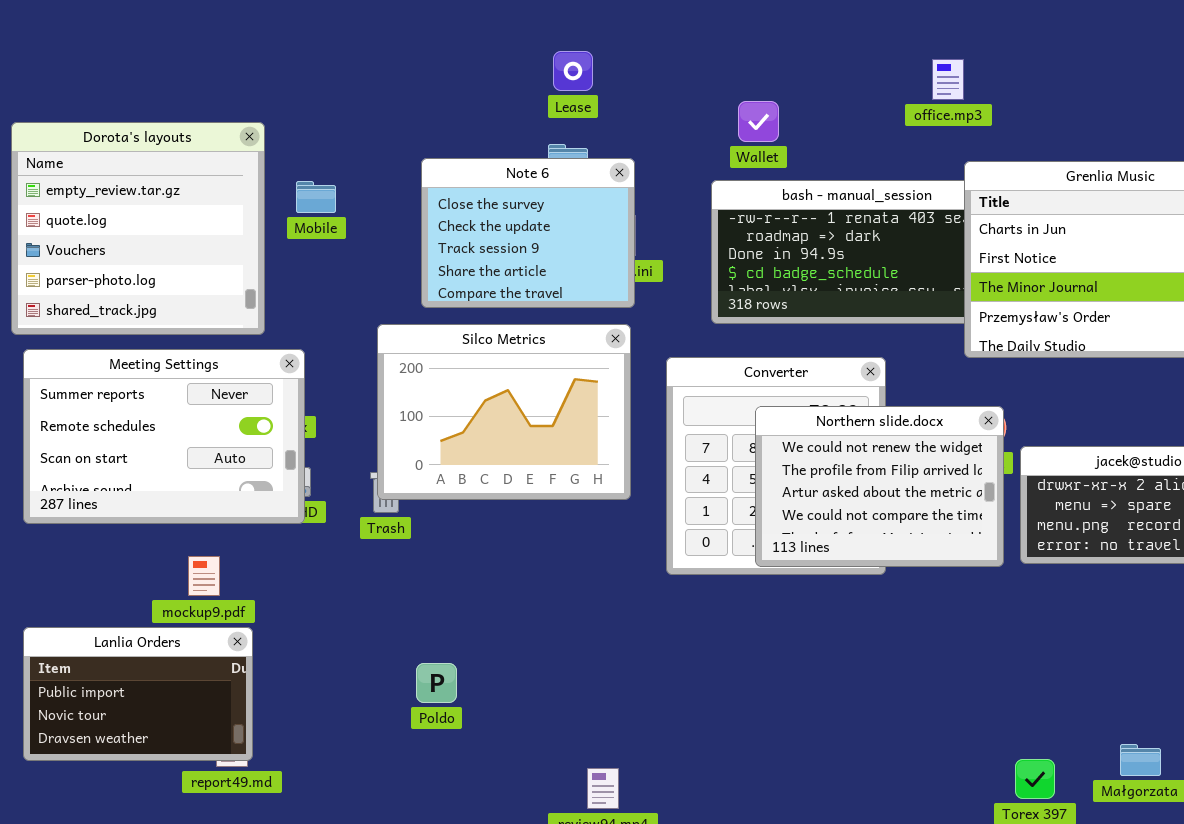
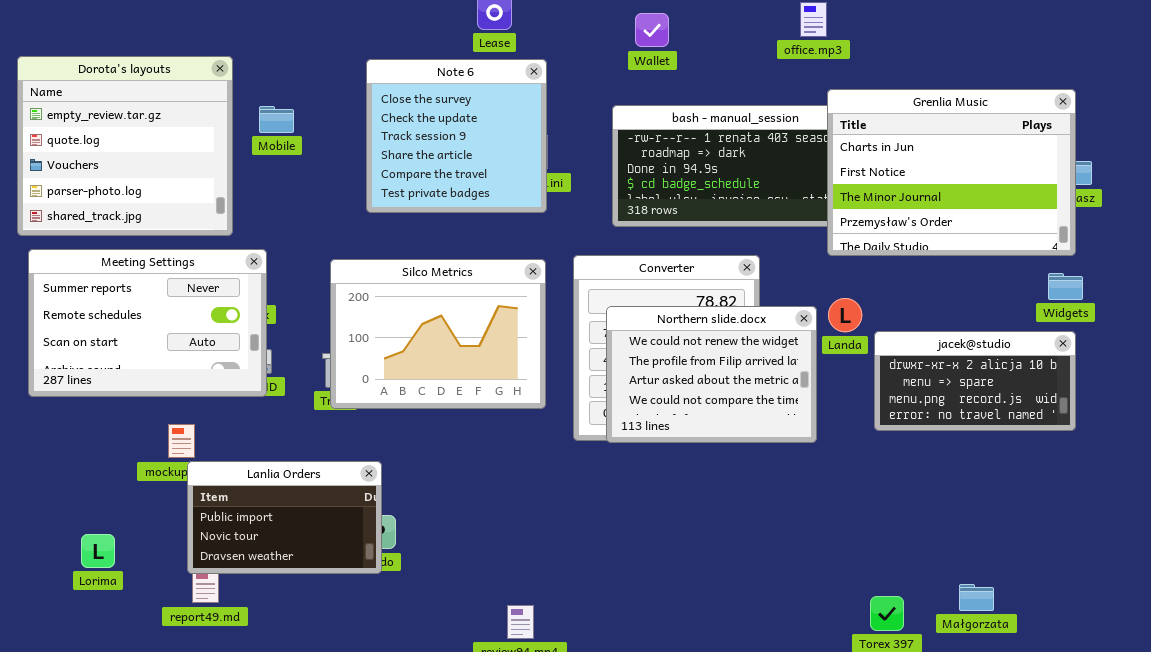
Wallet: [738,101,779,142] -> [635,13,669,47], moved
Note 6: [421,158,635,308] -> [366,59,547,213], resized
Silco Metrics: [377,324,631,500] -> [330,259,546,409], moved
Northern slide.docx: [755,406,1004,567] -> [606,306,817,443], moved
Lanlia Orders: [23,627,253,761] -> [187,461,382,574], moved

